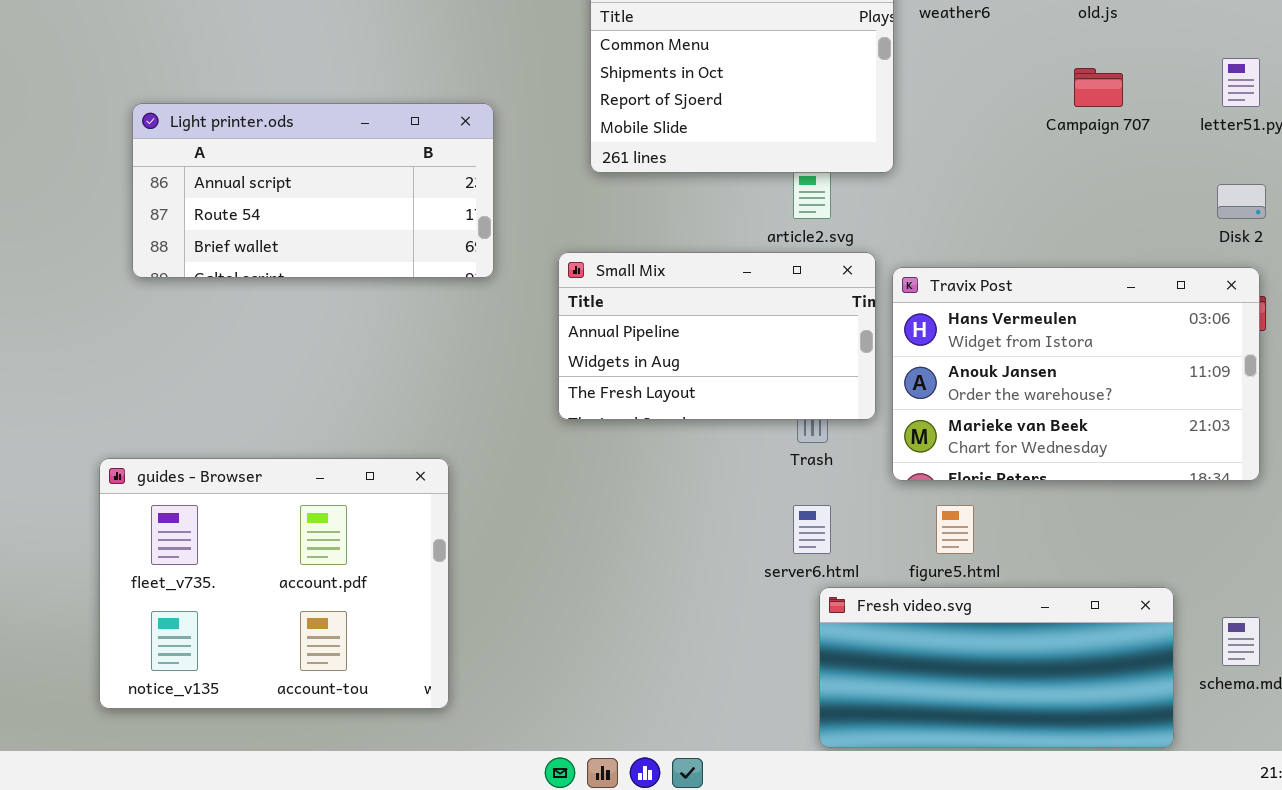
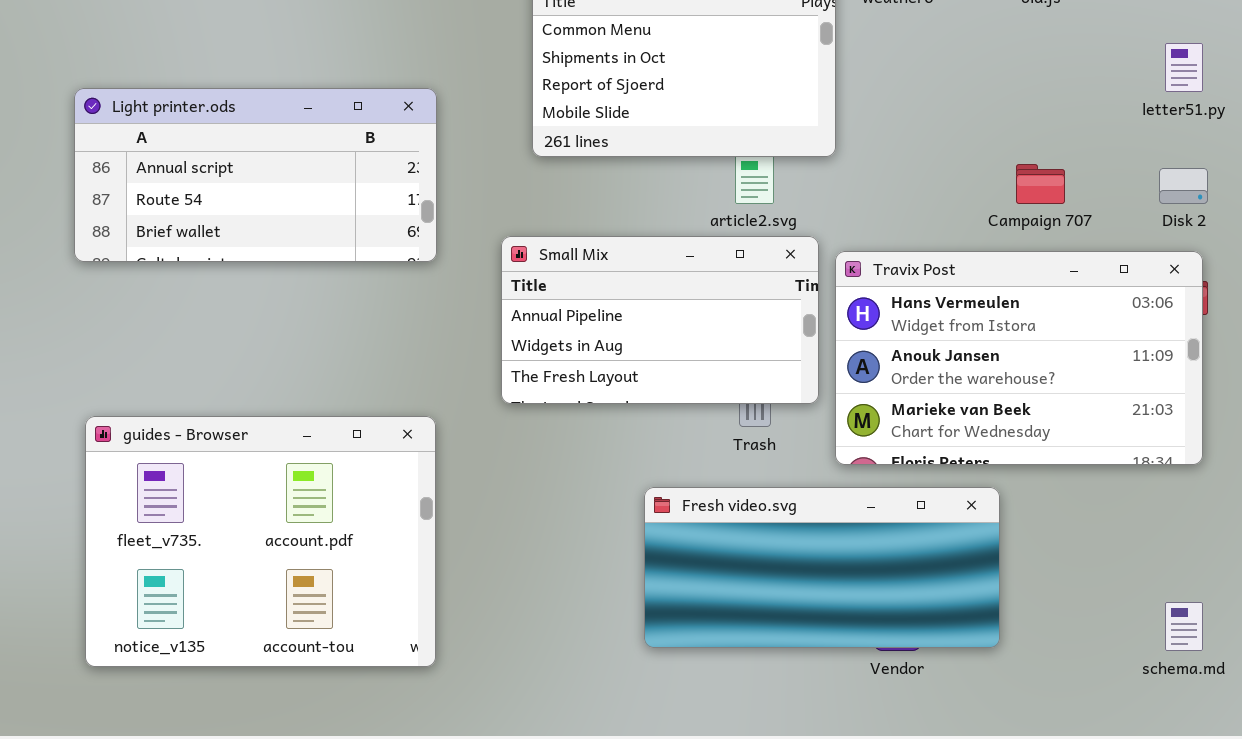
Campaign 707: [1074,68,1123,107] -> [1016,164,1065,204], moved
guides - Browser: [99,458,449,709] -> [85,416,436,667], moved
Fresh video.svg: [819,587,1174,748] -> [644,487,1000,648], moved

